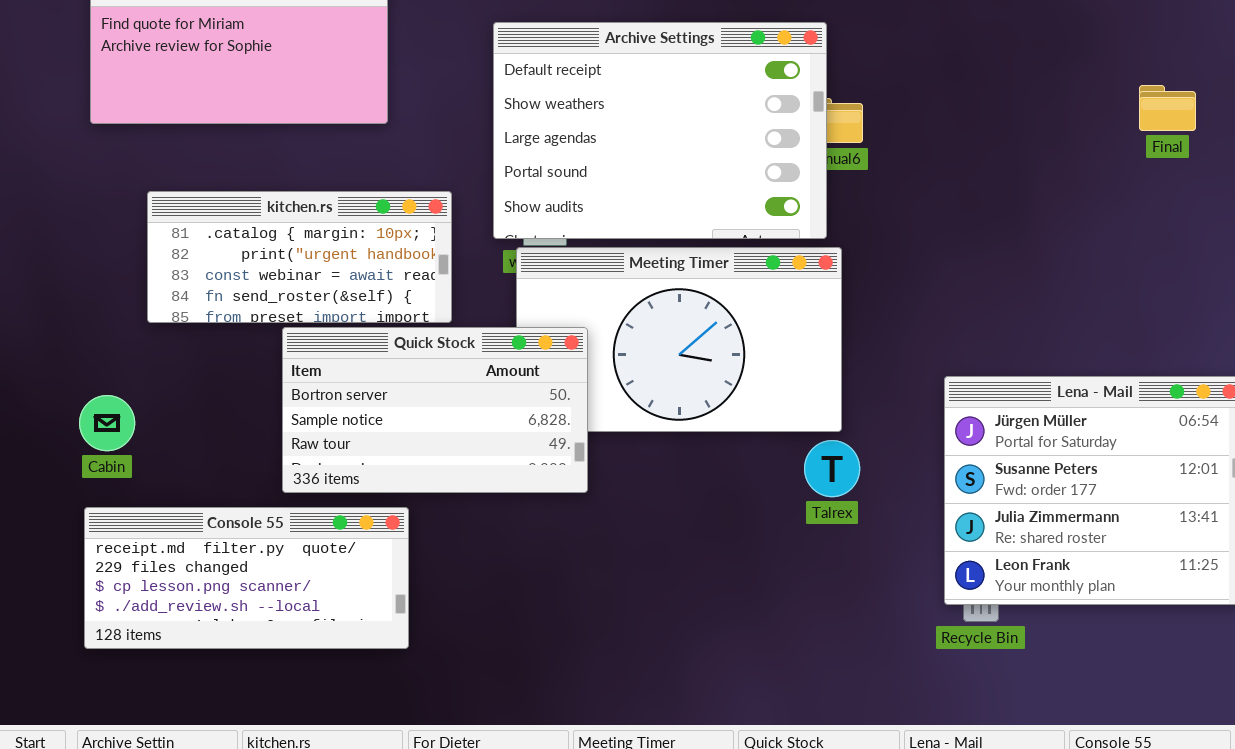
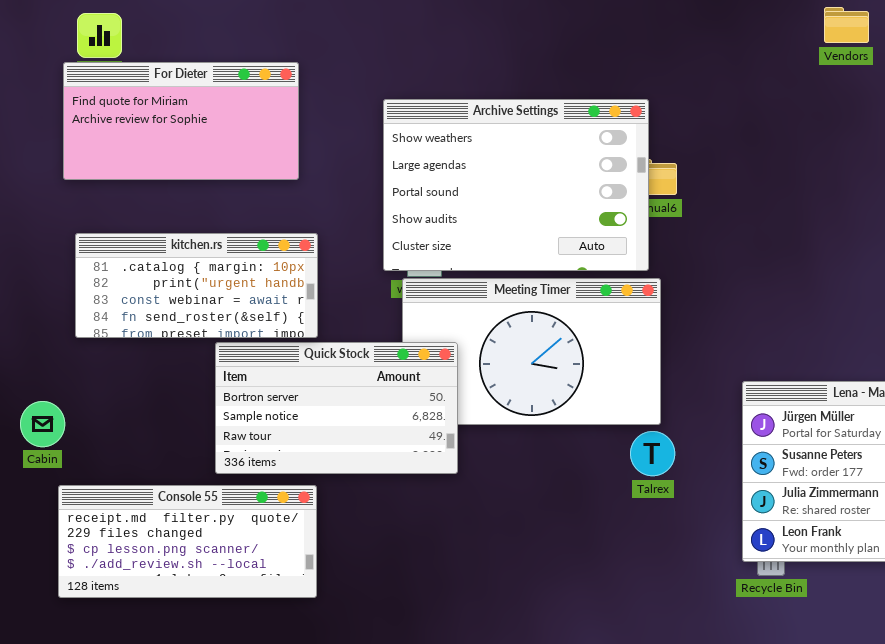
Archive Settings: [493,22,827,239] -> [383,99,649,271], scrolled down 1 row
kitchen.rs: [147,191,452,323] -> [75,233,318,338], moved
Cabin: [79,395,135,451] -> [20,401,65,447], moved

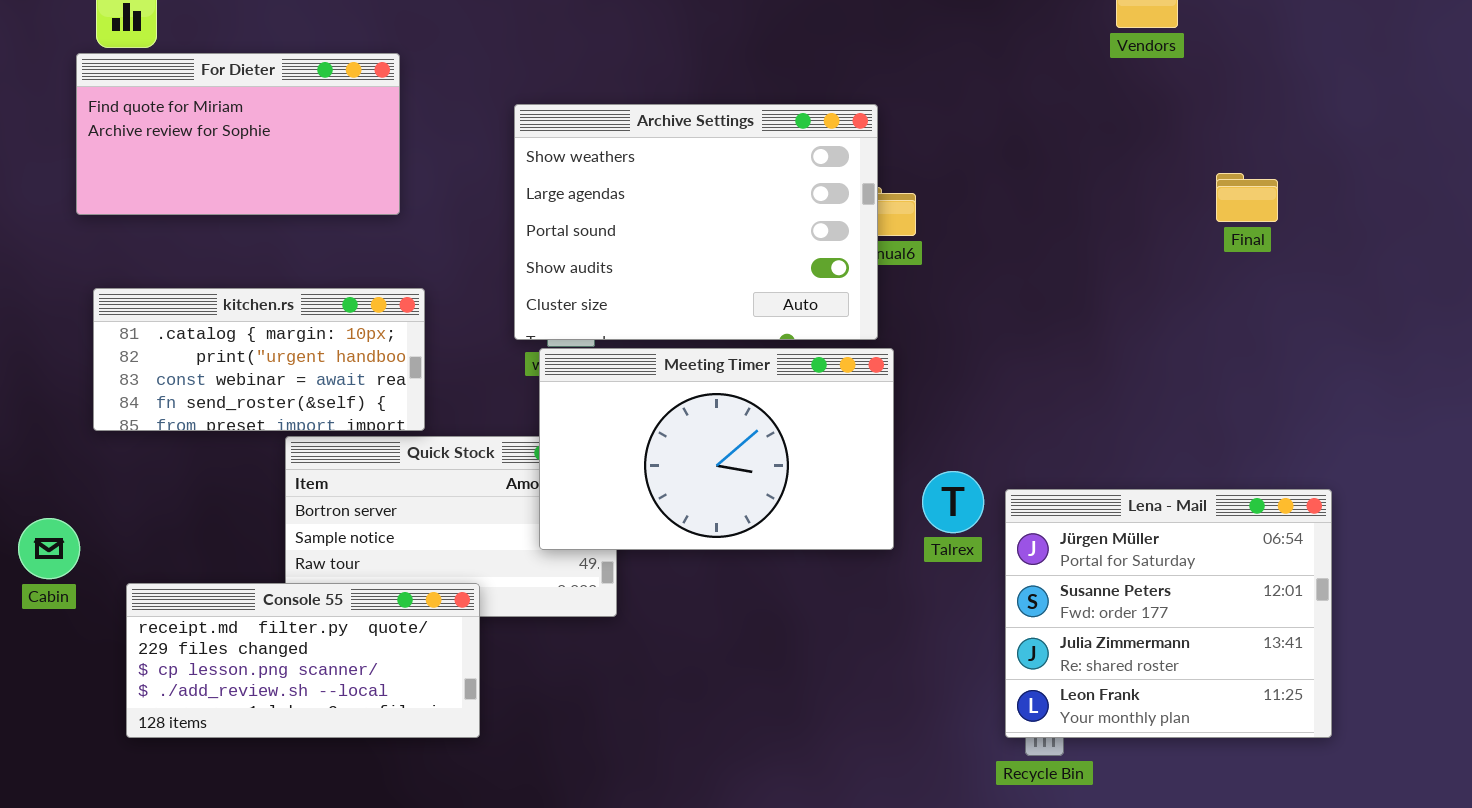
Meeting Timer: [402,278,661,425] -> [539,348,894,550], raised
Talrex: [630,431,675,476] -> [922,471,984,533], moved
Console 55: [58,485,317,598] -> [126,583,480,738], moved

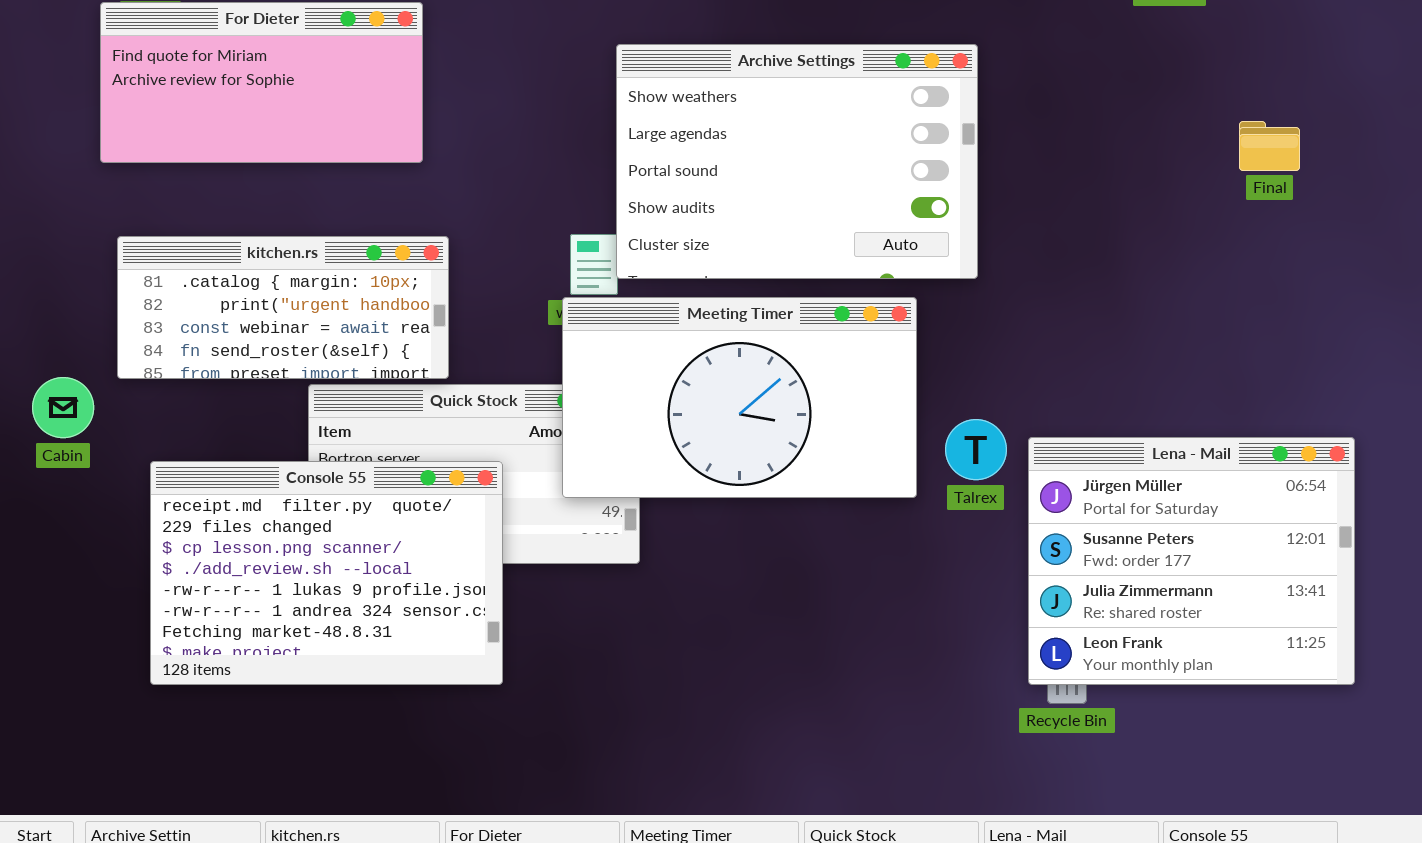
Archive Settings: [514,104,878,340] -> [616,44,978,279], moved
Cabin: [18,518,80,579] -> [32,377,94,438], moved
Console 55: [126,583,480,738] -> [150,461,503,685], resized

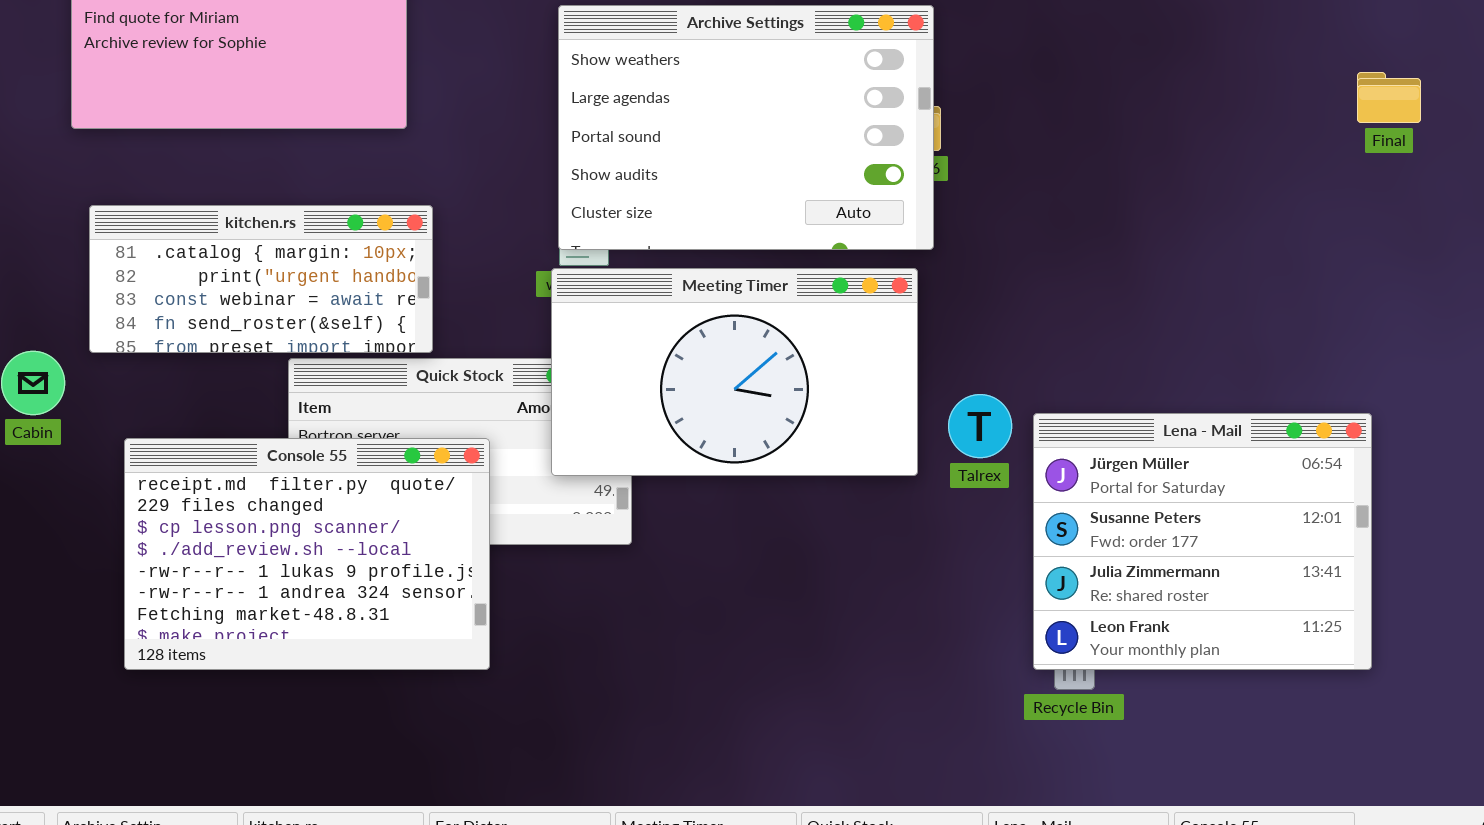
Archive Settings: [616,44,978,279] -> [558,5,934,250], moved
Final: [1239,121,1300,171] -> [1357,72,1421,123], moved

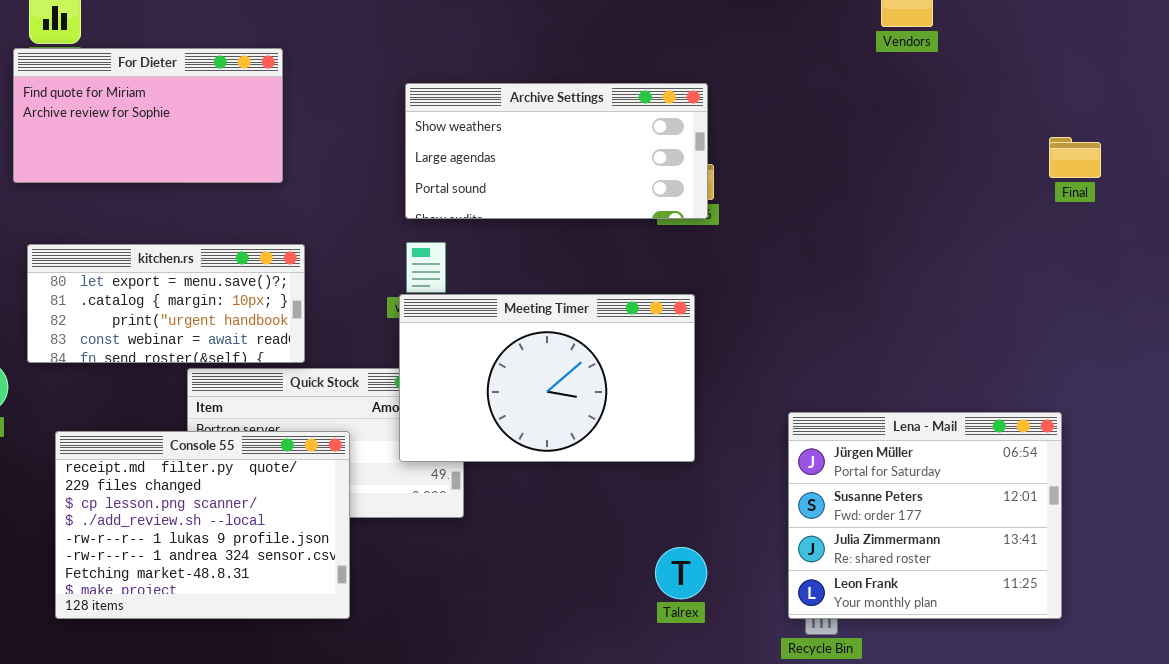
Archive Settings: [558,5,934,250] -> [405,83,708,219], resized
kitchen.rs: [89,205,433,353] -> [27,244,305,363], scrolled up 1 row
Talrex: [948,394,1012,458] -> [655,547,707,599], moved

